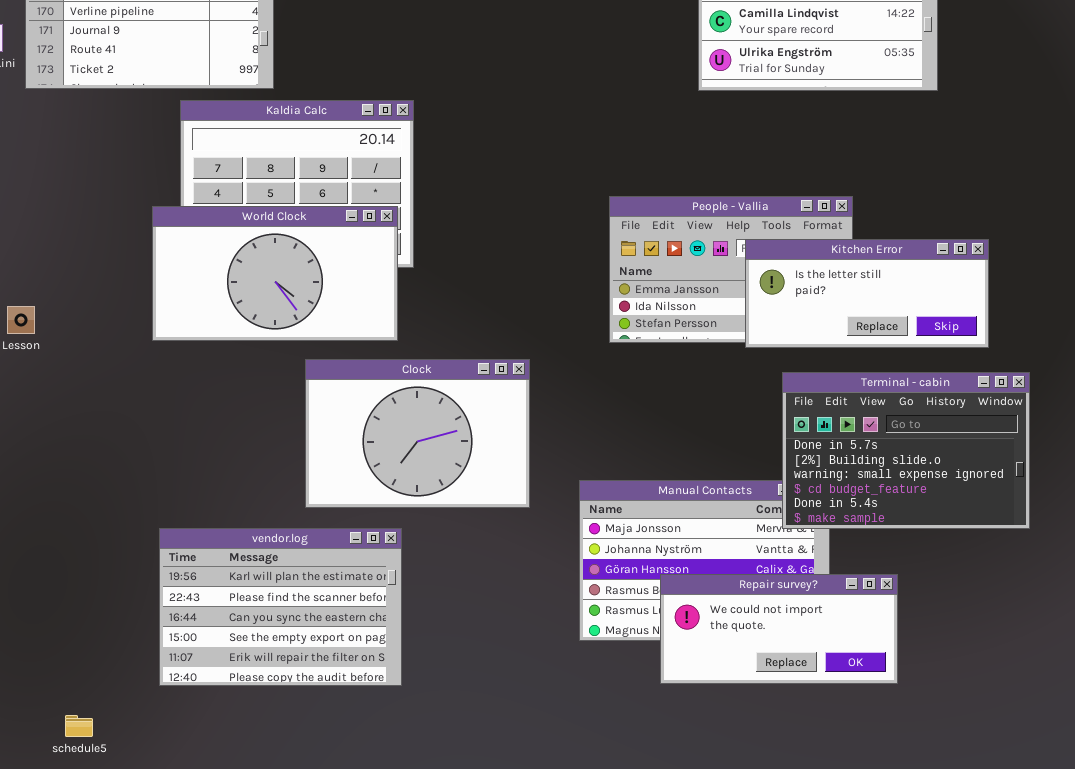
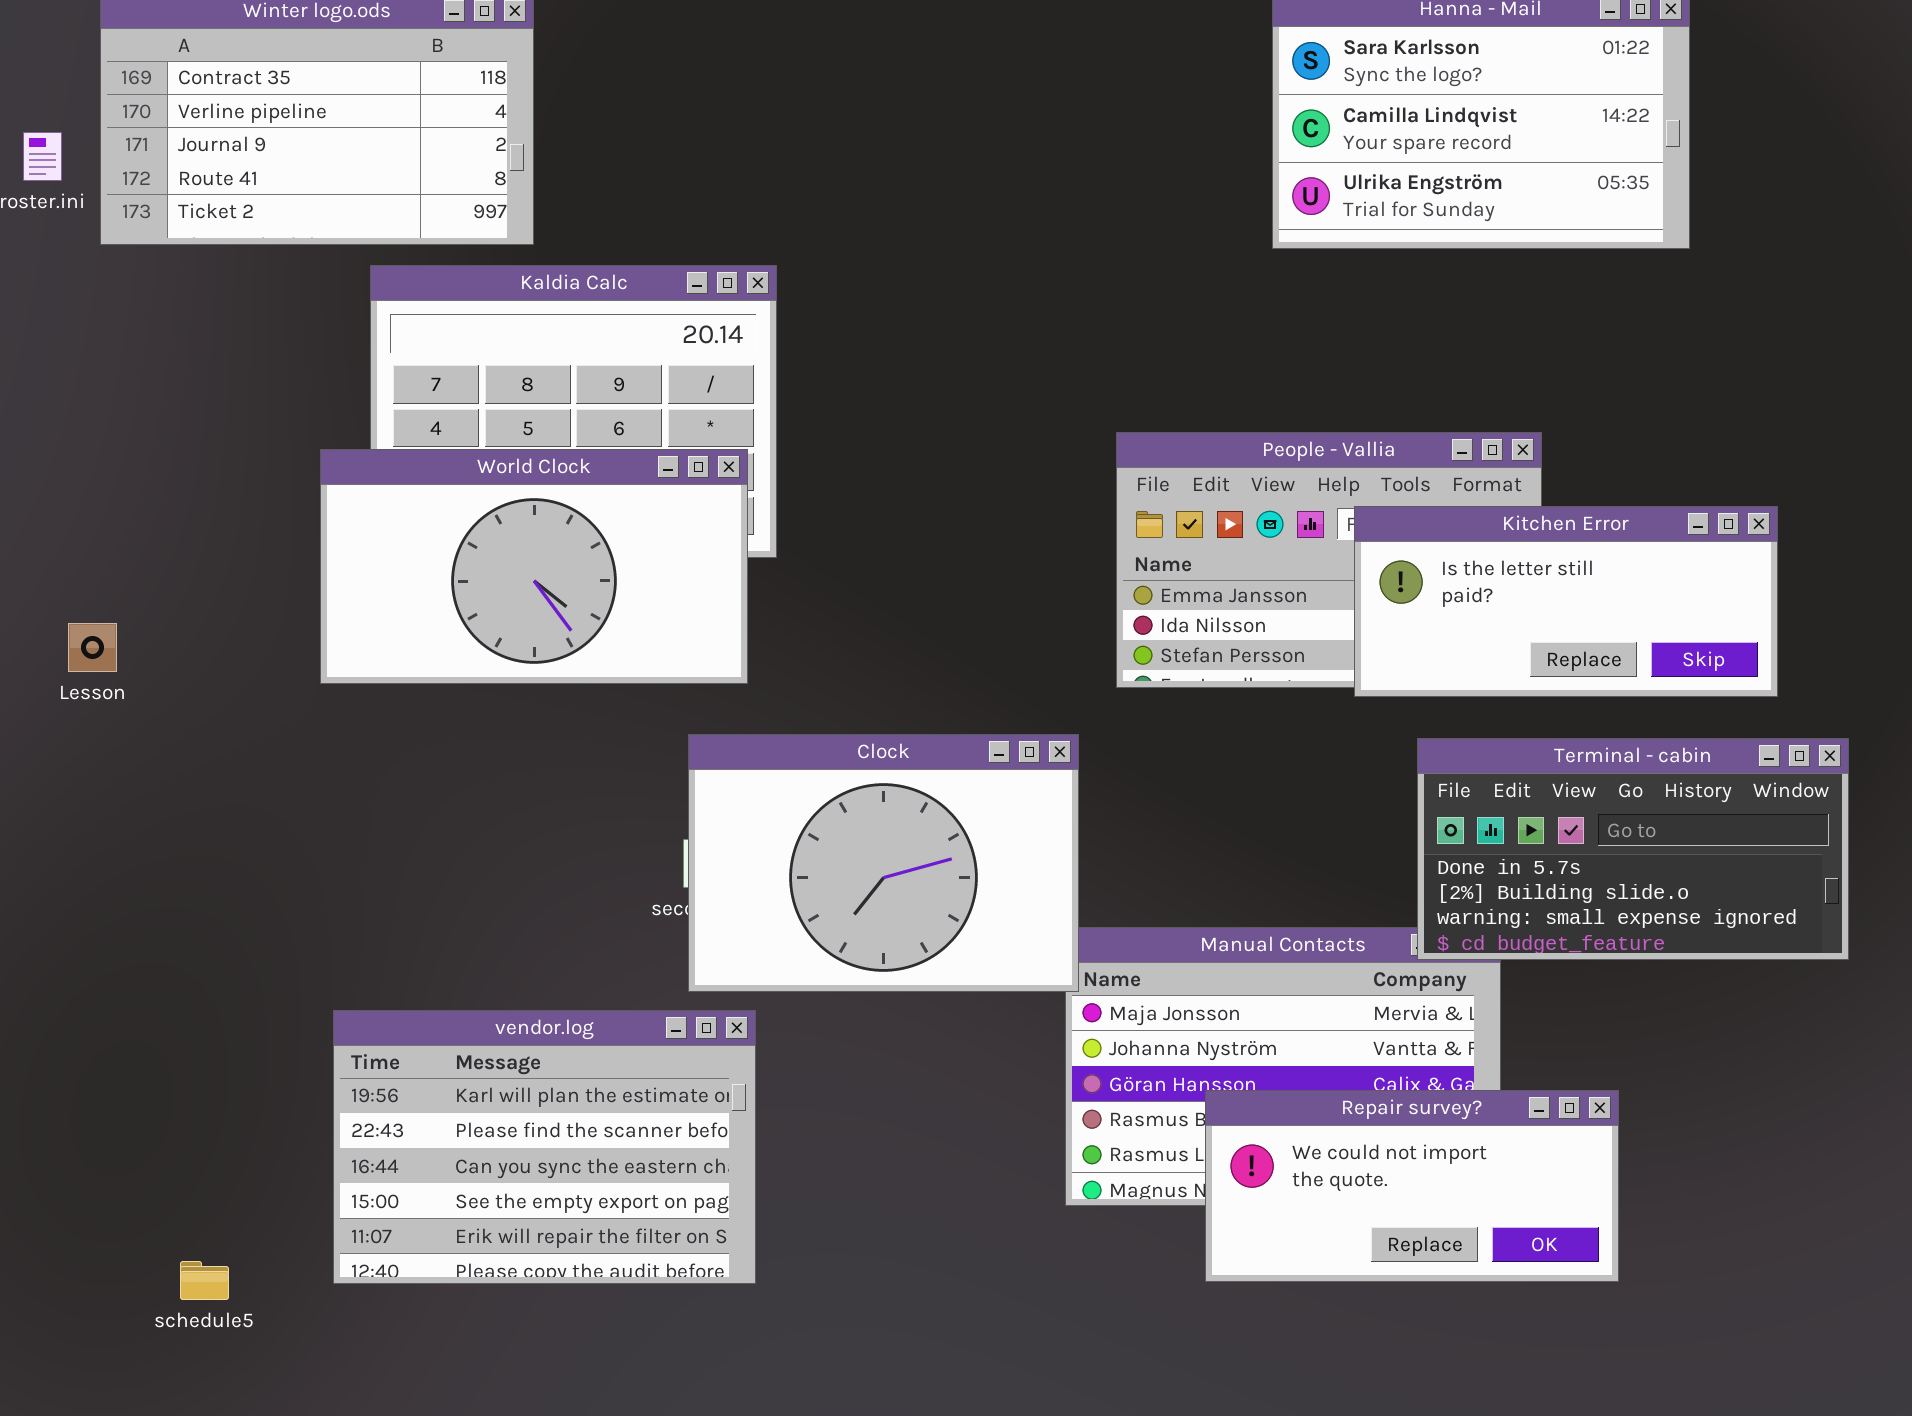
Clock: [305,359,530,508] -> [688,734,1079,992], moved
Terminal - cabin: [782,372,1030,529] -> [1417,738,1849,960], resized
schedule5: [65,715,93,737] -> [180,1261,229,1300], moved

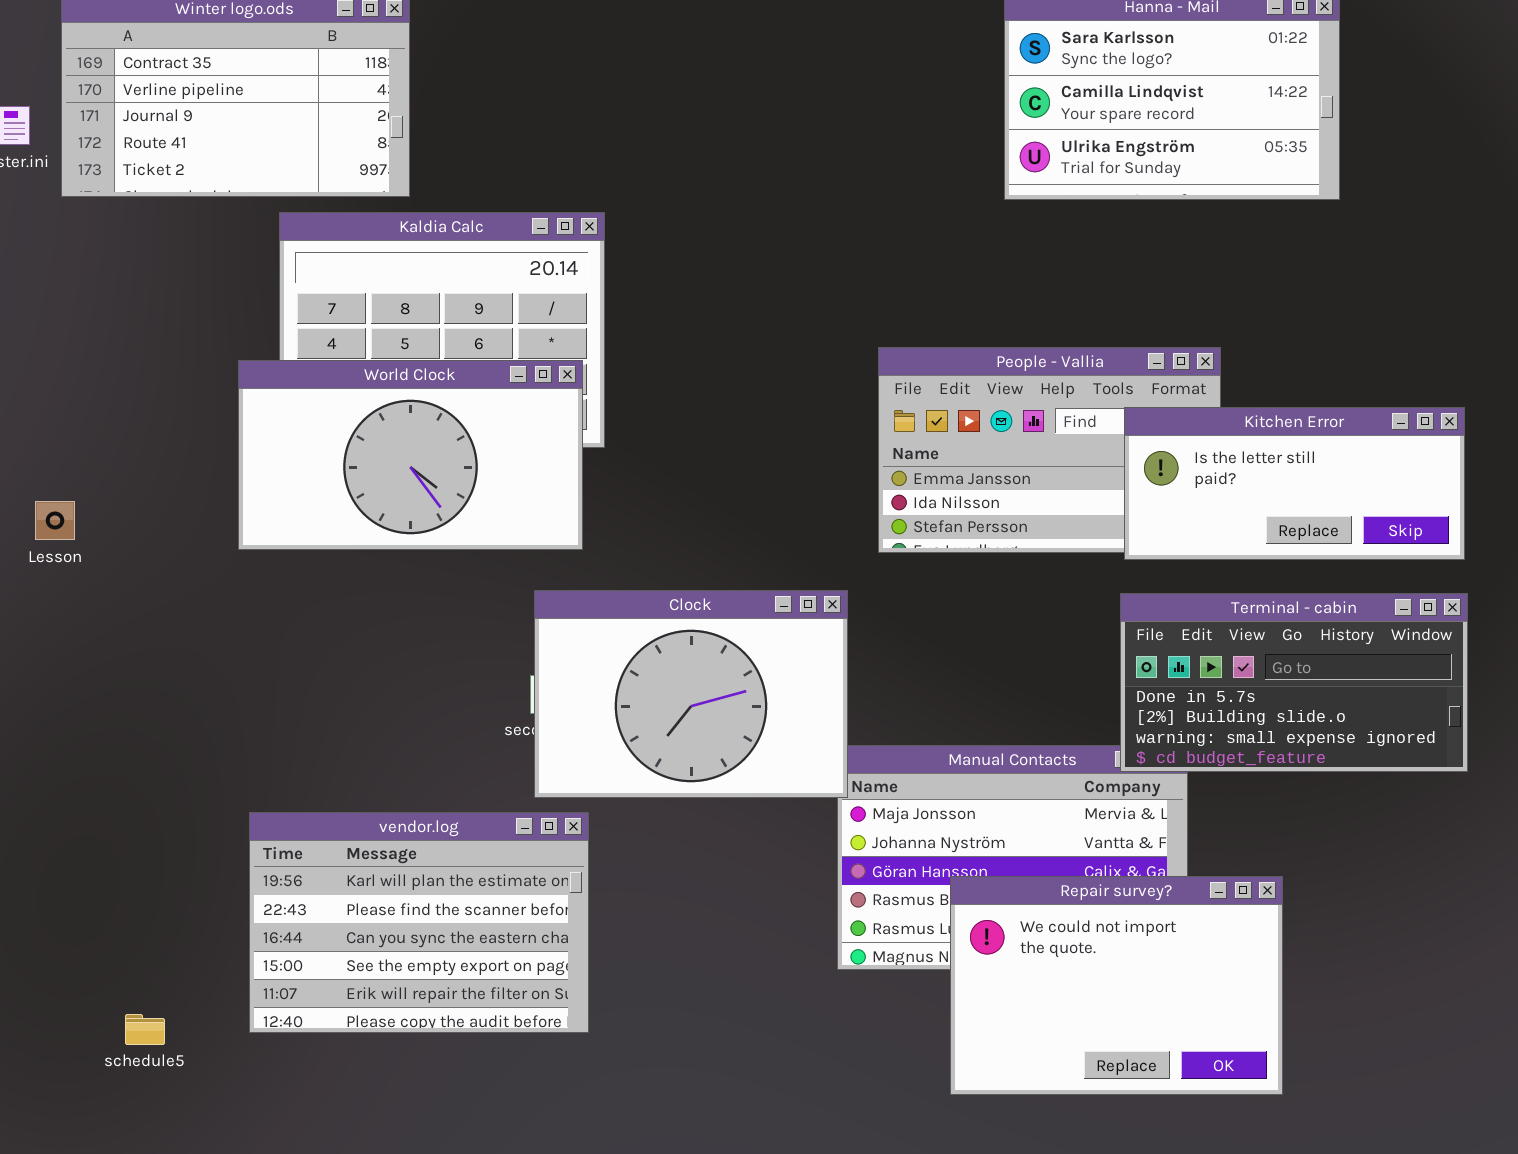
Kitchen Error: [1354,506,1778,697] -> [1124,407,1465,560], moved
Repair survey?: [1205,1090,1619,1282] -> [950,876,1283,1095], resized

